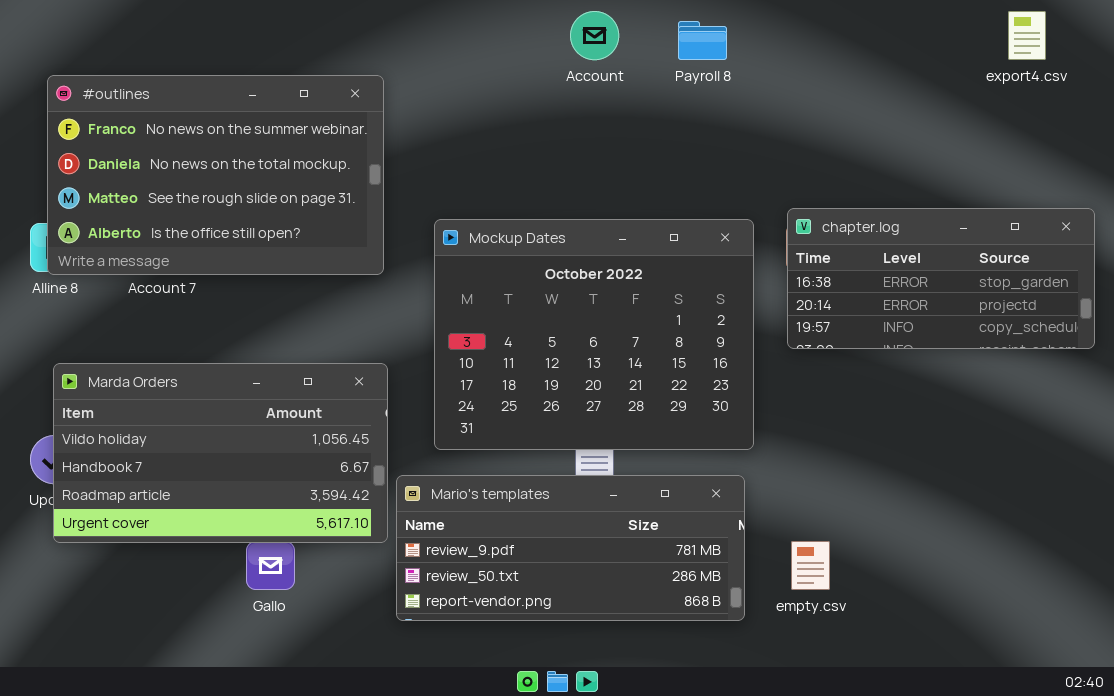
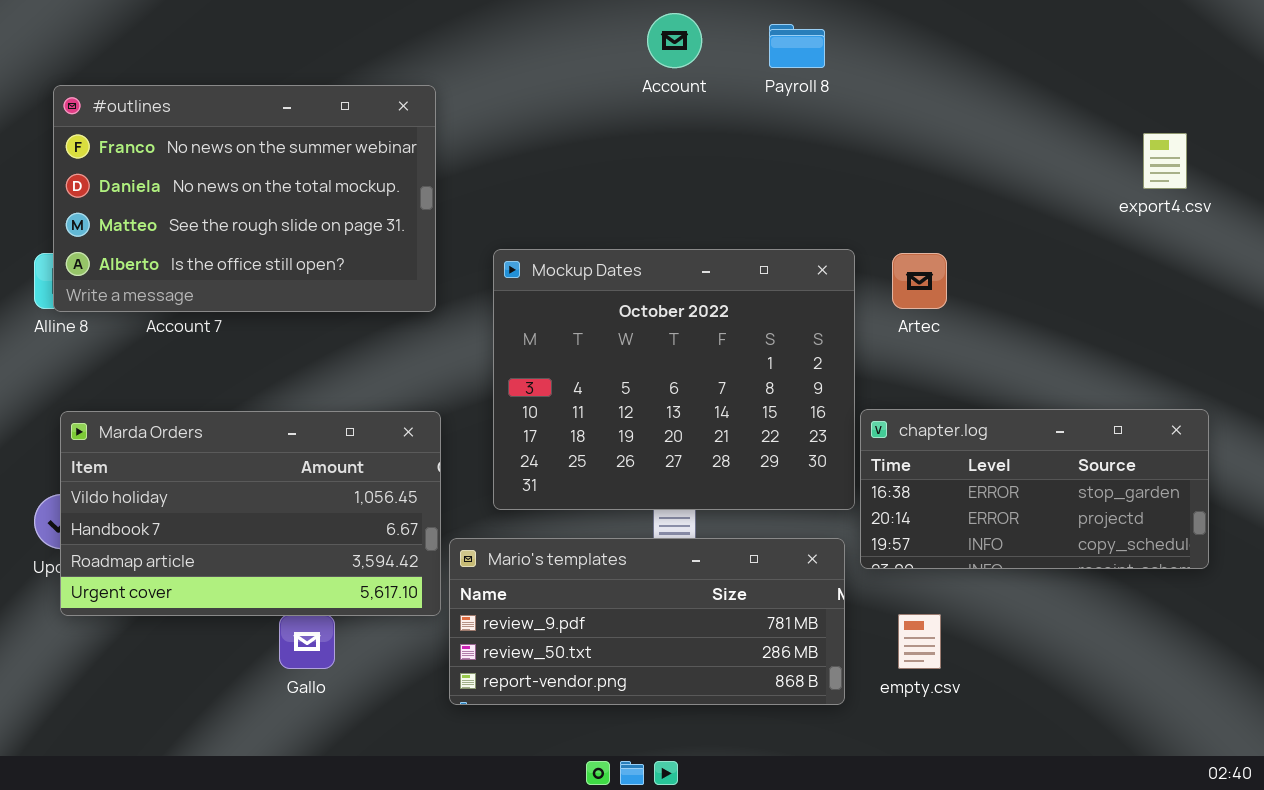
export4.csv: [1008,11,1046,60] -> [1143,133,1187,189], moved
chapter.log: [787,208,1095,349] -> [860,409,1209,569], moved

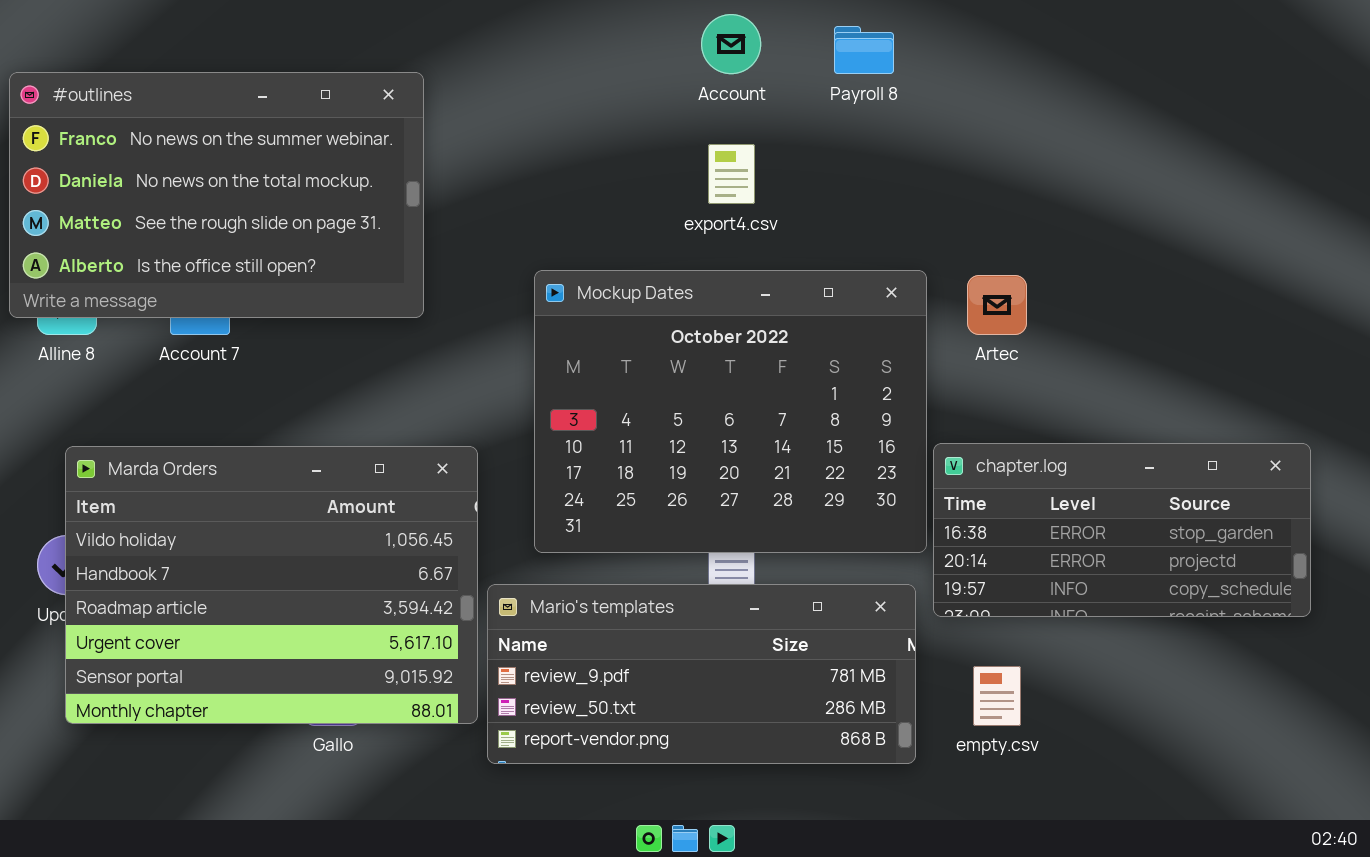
#outlines: [53,85,436,312] -> [9,72,424,318], moved
export4.csv: [1143,133,1187,189] -> [708,144,755,204], moved
Marda Orders: [60,411,441,616] -> [65,446,478,724], resized

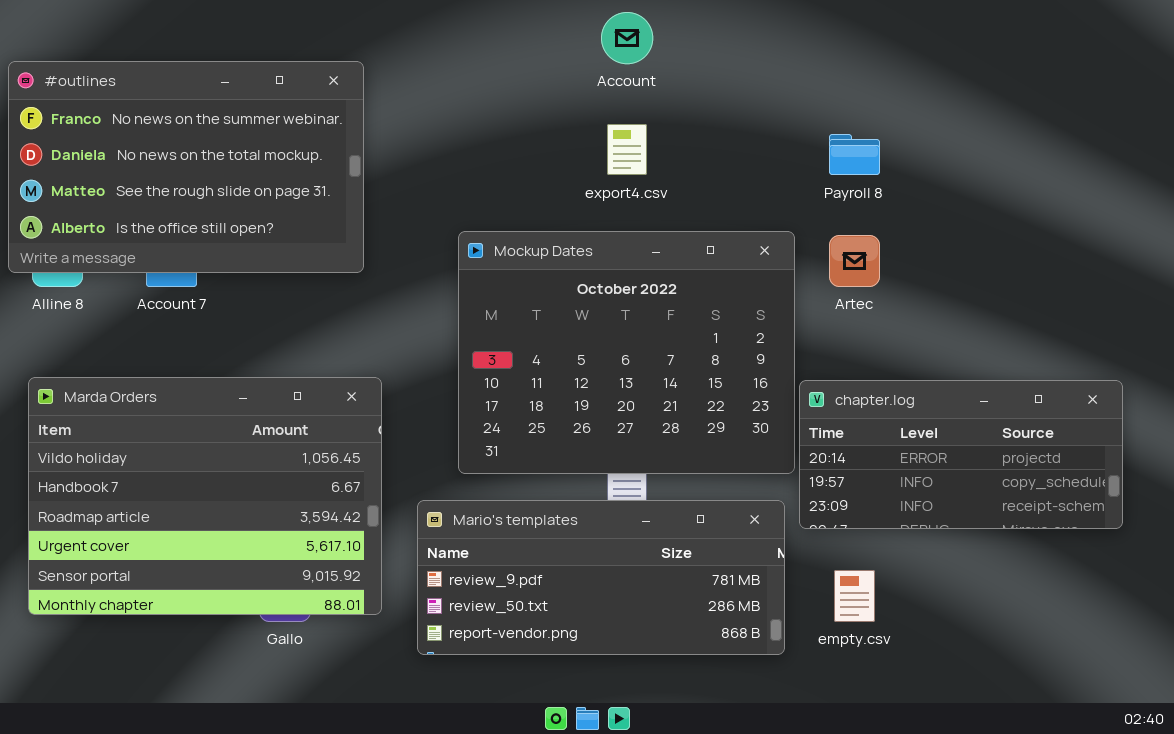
Payroll 8: [834,26,894,74] -> [829,134,880,175], moved
chapter.log: [933,443,1311,617] -> [799,380,1123,529], scrolled down 1 row
Marda Orders: [65,446,478,724] -> [28,377,382,615], moved

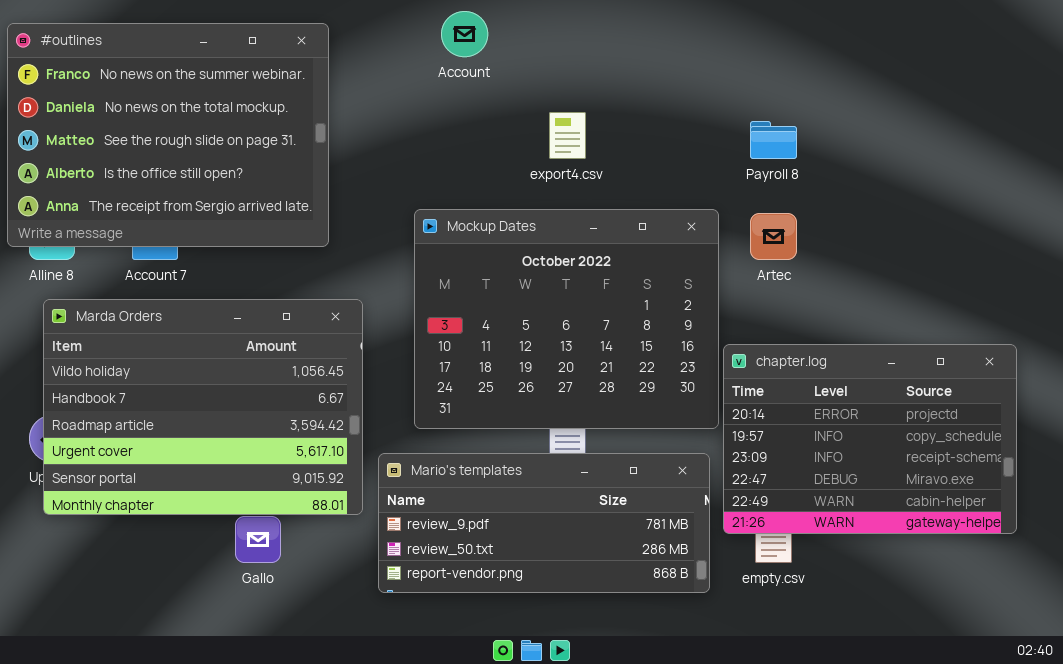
Account: [601,12,653,64] -> [441,11,488,57], moved
#outlines: [8,61,364,273] -> [7,23,329,247], resized
Marda Orders: [28,377,382,615] -> [43,299,363,515], moved
chapter.log: [799,380,1123,529] -> [723,344,1017,534], resized

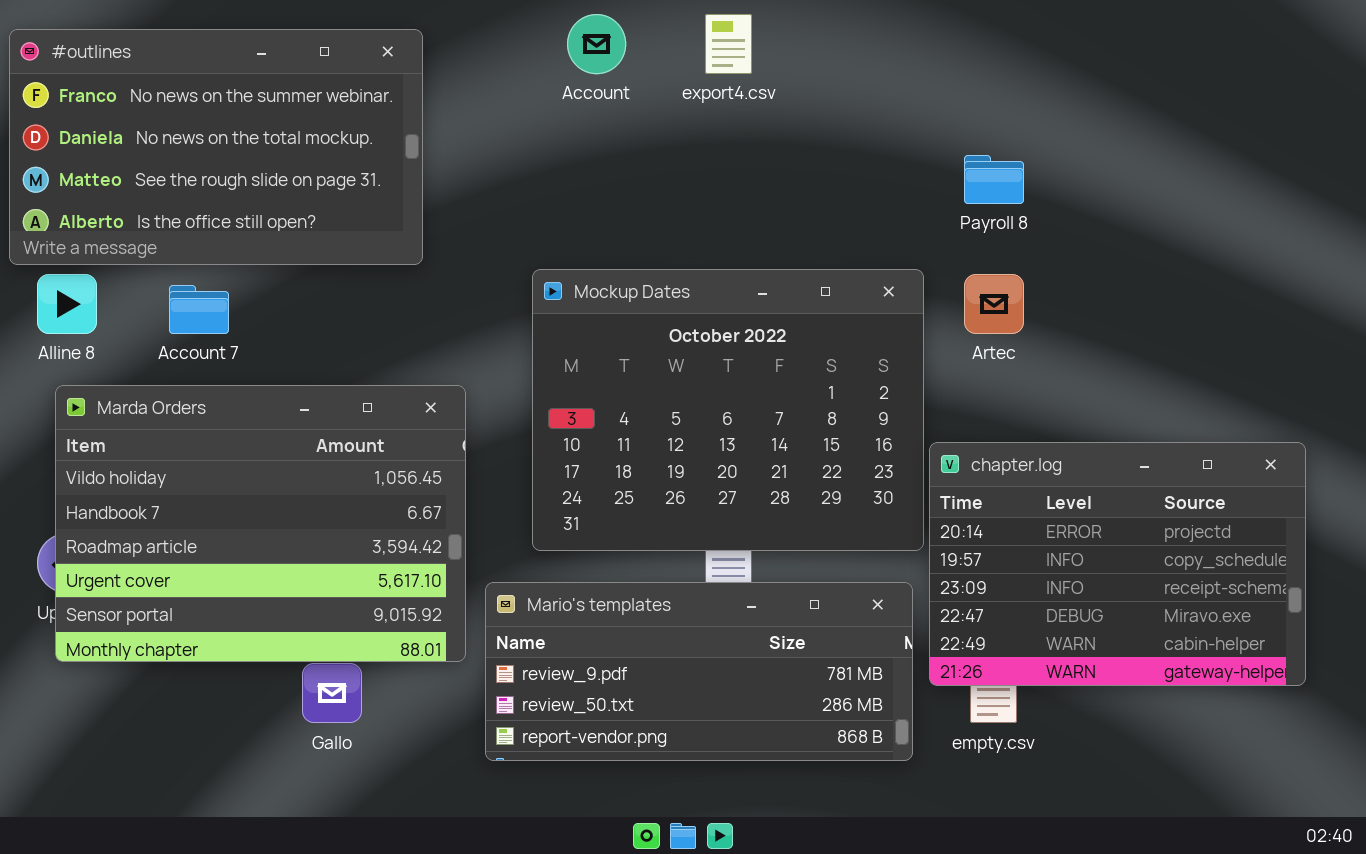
#outlines: [7,23,329,247] -> [9,29,423,265], resized
export4.csv: [549,112,586,159] -> [705,14,752,74], moved

